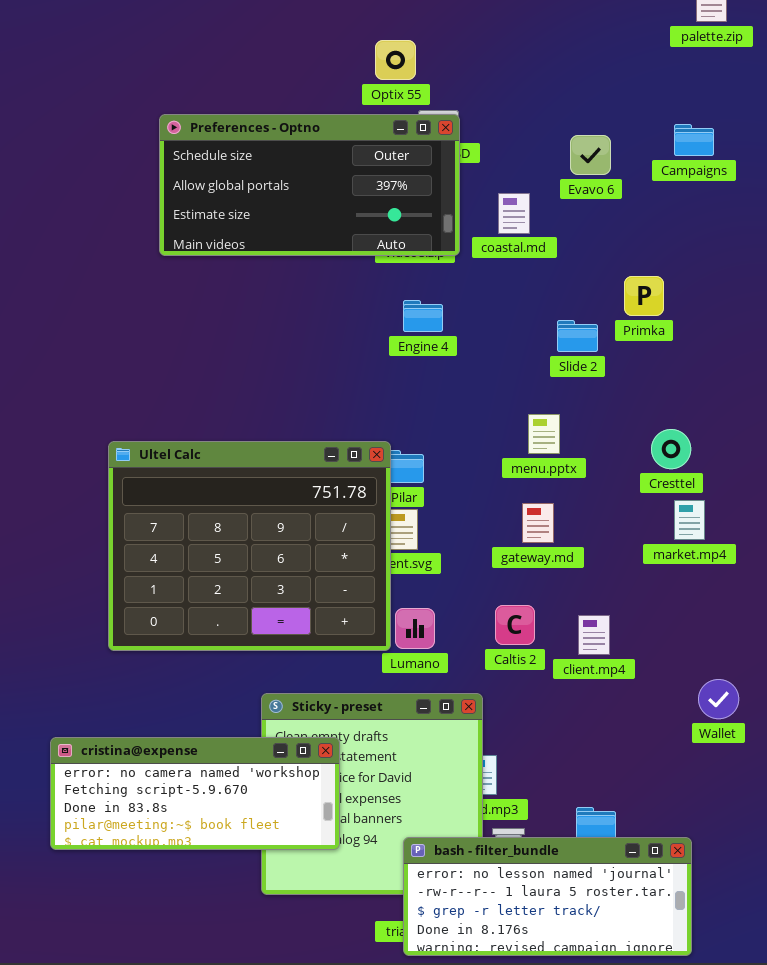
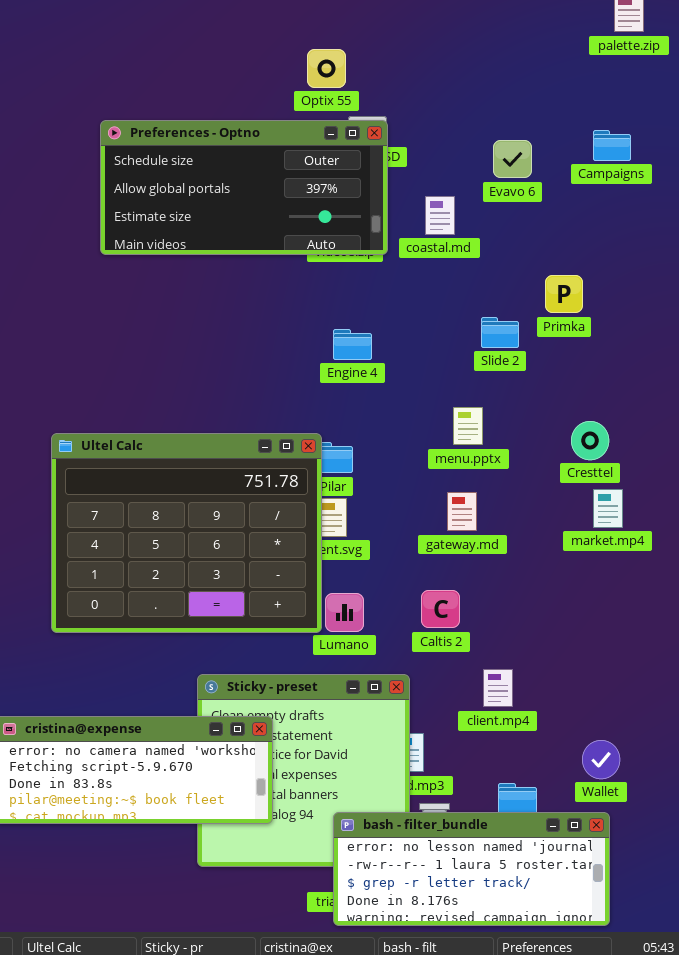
Engine 4: [403,300,443,332] -> [333,329,372,360], moved
client.mp4: [578,615,610,655] -> [483,669,513,707], moved
Wallet: [698,679,739,719] -> [582,740,620,779], moved

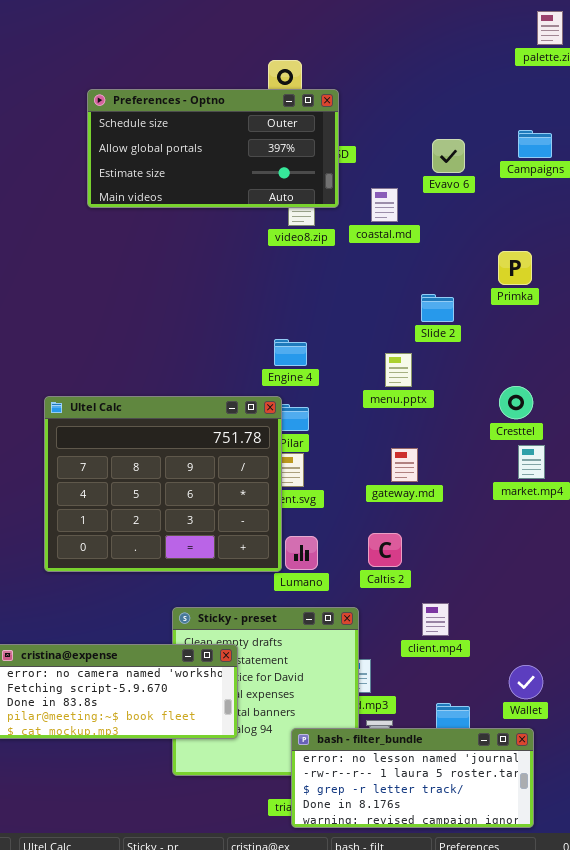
Preferences - Optno: [100,120,388,255] -> [87,89,339,208], moved
Primka: [545,275,583,313] -> [498,251,532,285], moved
Engine 4: [333,329,372,360] -> [274,339,307,366], moved
menu.pptx: [453,407,483,445] -> [385,353,412,387], moved

